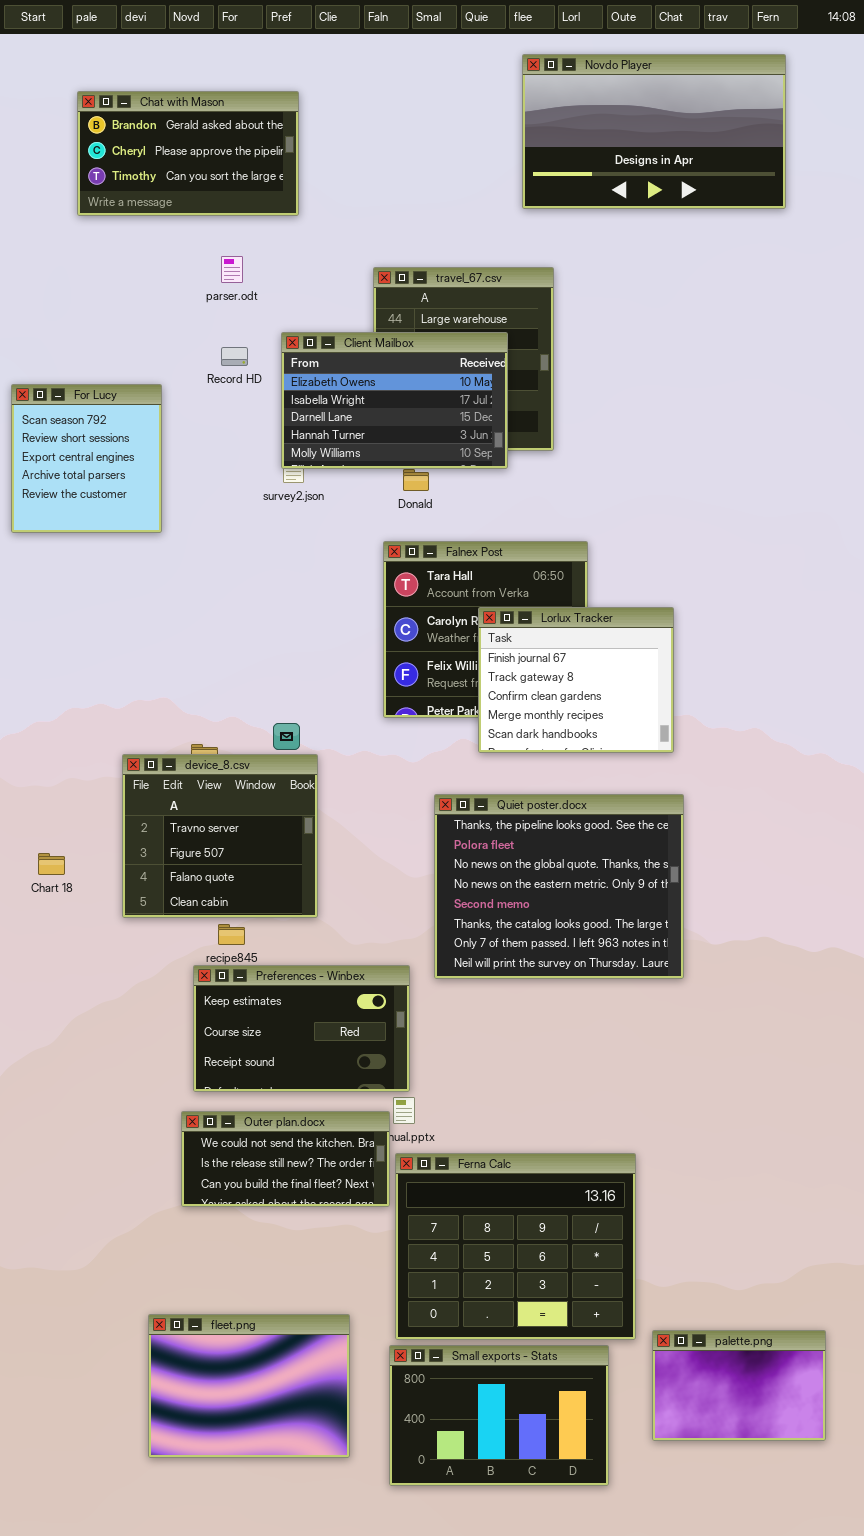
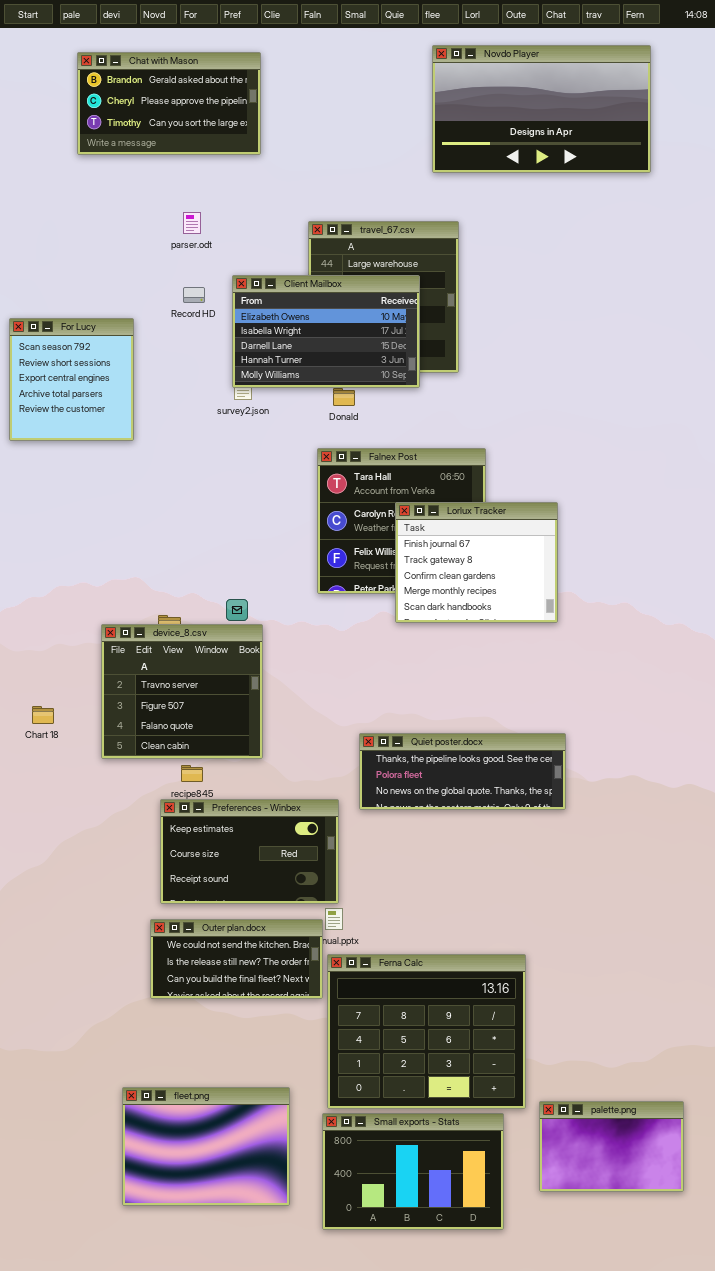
Chat with Mason: [77,91,299,216] -> [77,52,261,155], moved
Quiet poster.docx: [434,794,684,979] -> [359,733,566,810], resized

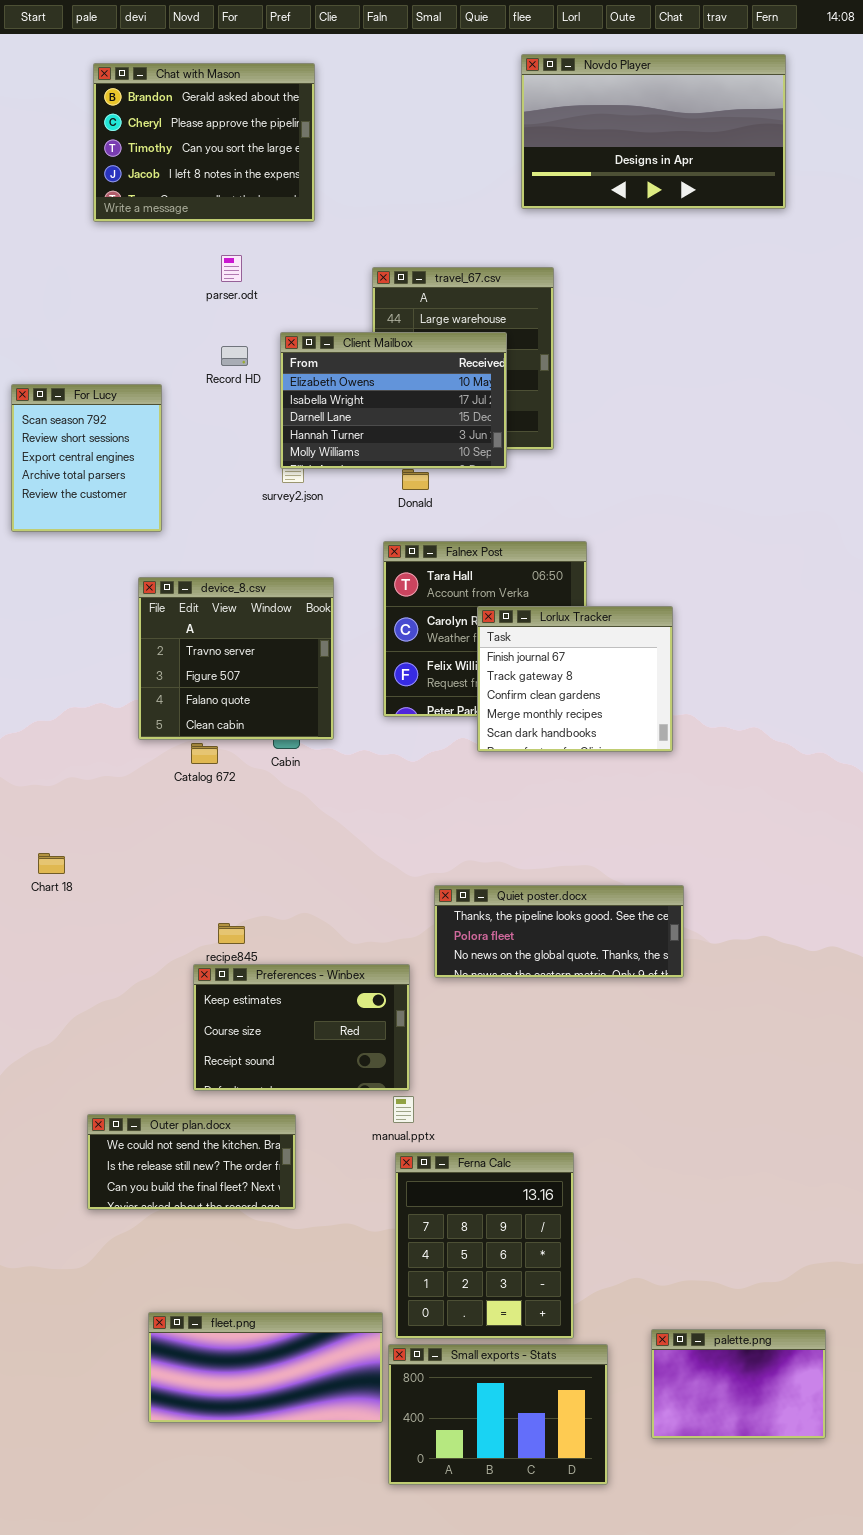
Chat with Mason: [77,52,261,155] -> [93,63,315,222], resized
device_8.csv: [101,624,263,759] -> [138,577,334,740], moved
Outer plan.docx: [150,919,323,999] -> [87,1114,296,1210], moved
Ferna Calc: [327,954,526,1109] -> [395,1152,574,1339], resized
fleet.png: [122,1087,290,1206] -> [148,1312,383,1423], resized

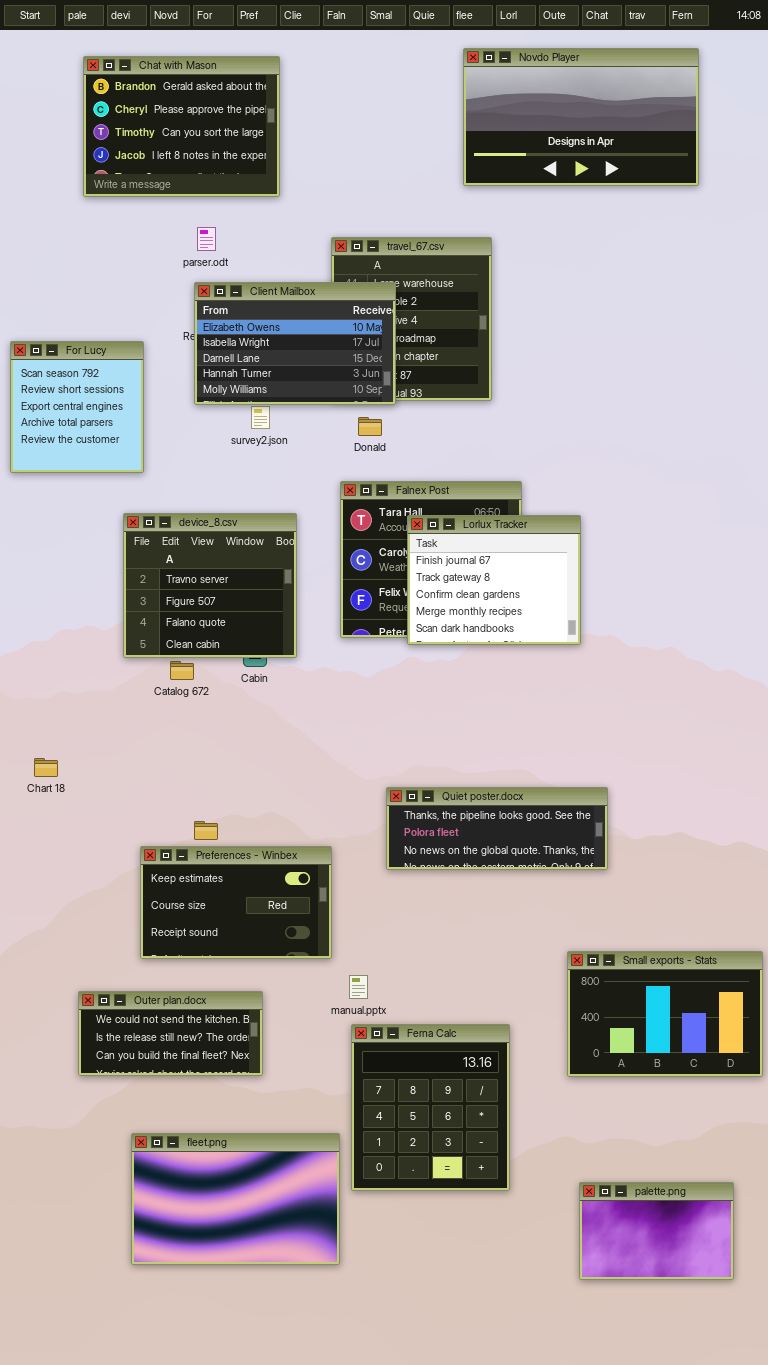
Client Mailbox: [280,332,507,469] -> [194,282,396,405], moved
Lorlux Tracker: [477,606,673,752] -> [407,515,581,645], moved
Preferences - Winbex: [193,964,410,1091] -> [140,846,332,959], moved
fleet.png: [148,1312,383,1423] -> [131,1133,340,1265], resized
Small exports - Stats: [388,1344,608,1485] -> [567,951,763,1077], moved

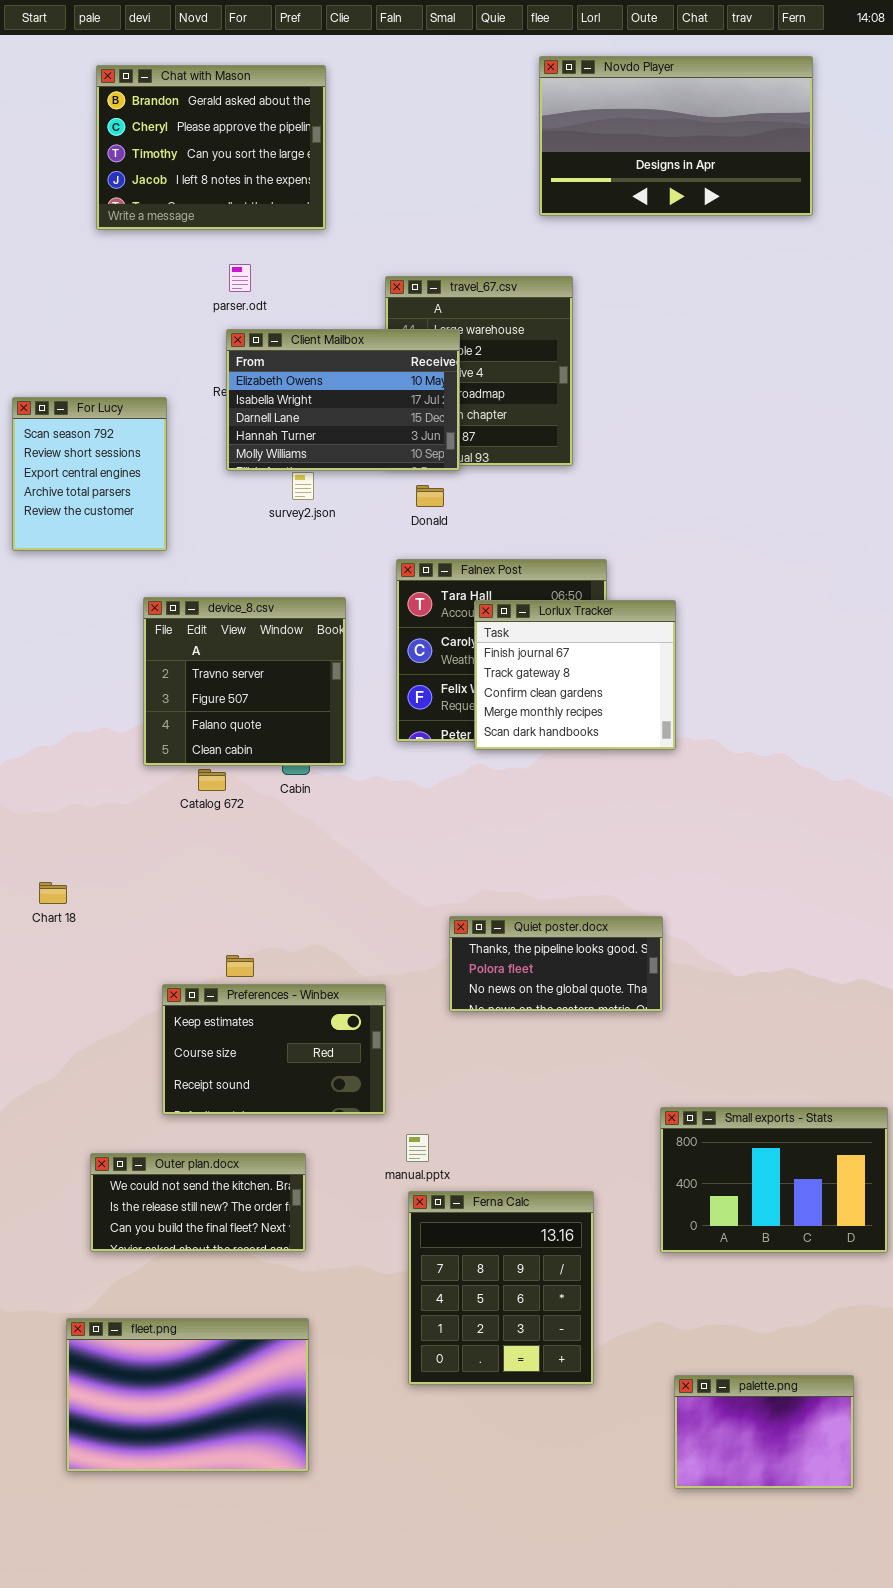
Quiet poster.docx: [386,787,608,870] -> [449,916,663,1012], resized
fleet.png: [131,1133,340,1265] -> [66,1318,309,1472], moved

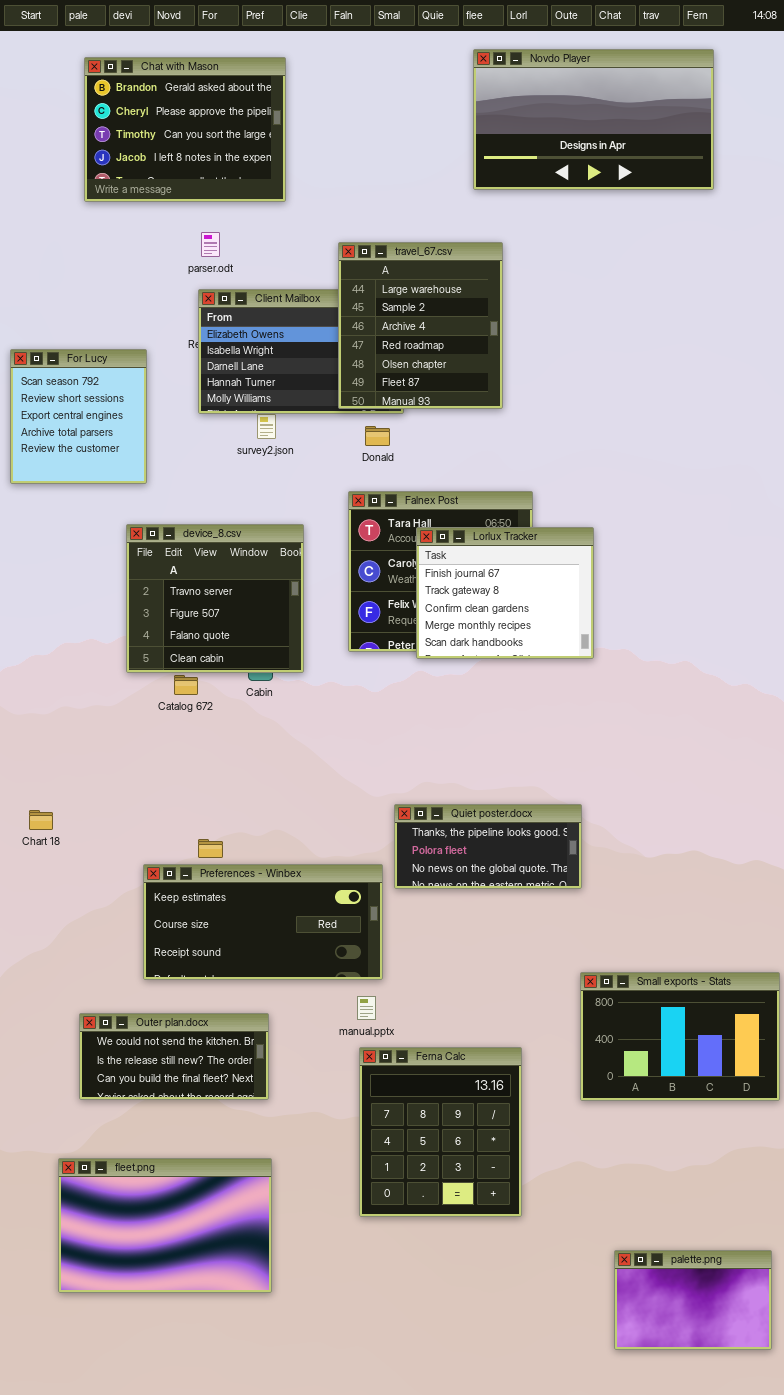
travel_67.csv: [385,276,573,466] -> [338,242,503,409], raised
Chart 18: [39,882,67,904] -> [29,810,53,830], moved
Preferences - Winbex: [162,984,386,1115] -> [143,864,383,980], resized
palette.png: [674,1375,854,1489] -> [614,1250,772,1350], moved

